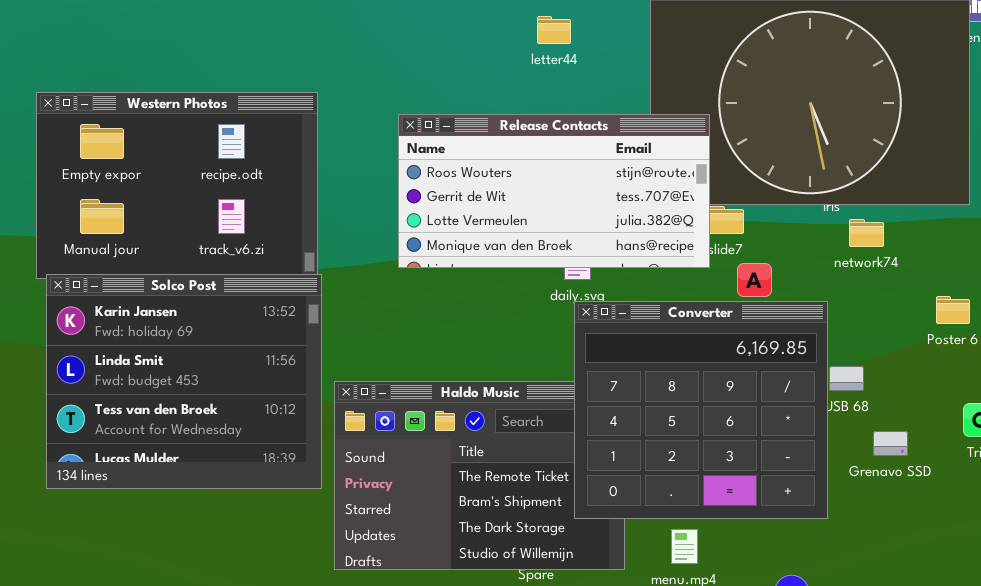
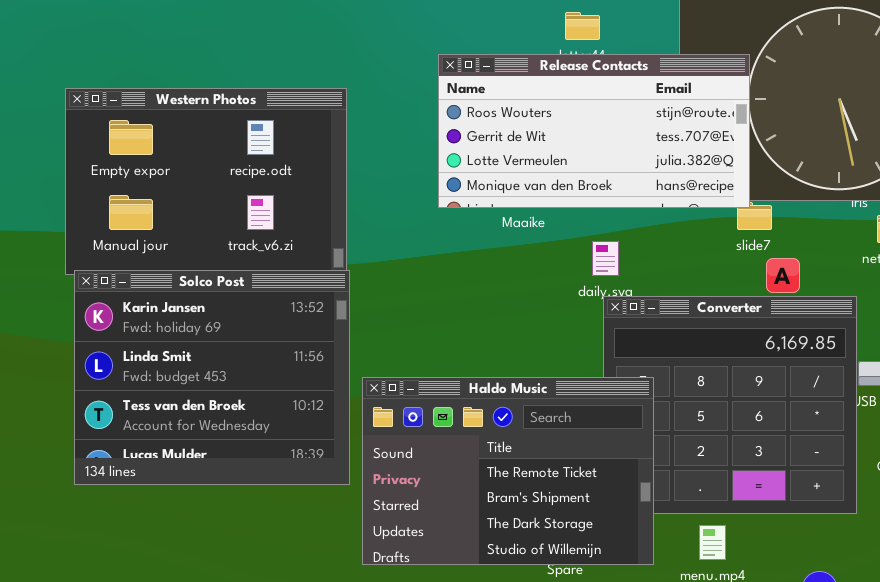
Release Contacts: [398,114,710,268] -> [438,54,750,208], moved
Haldo Music: [334,381,625,570] -> [362,377,654,565], raised

